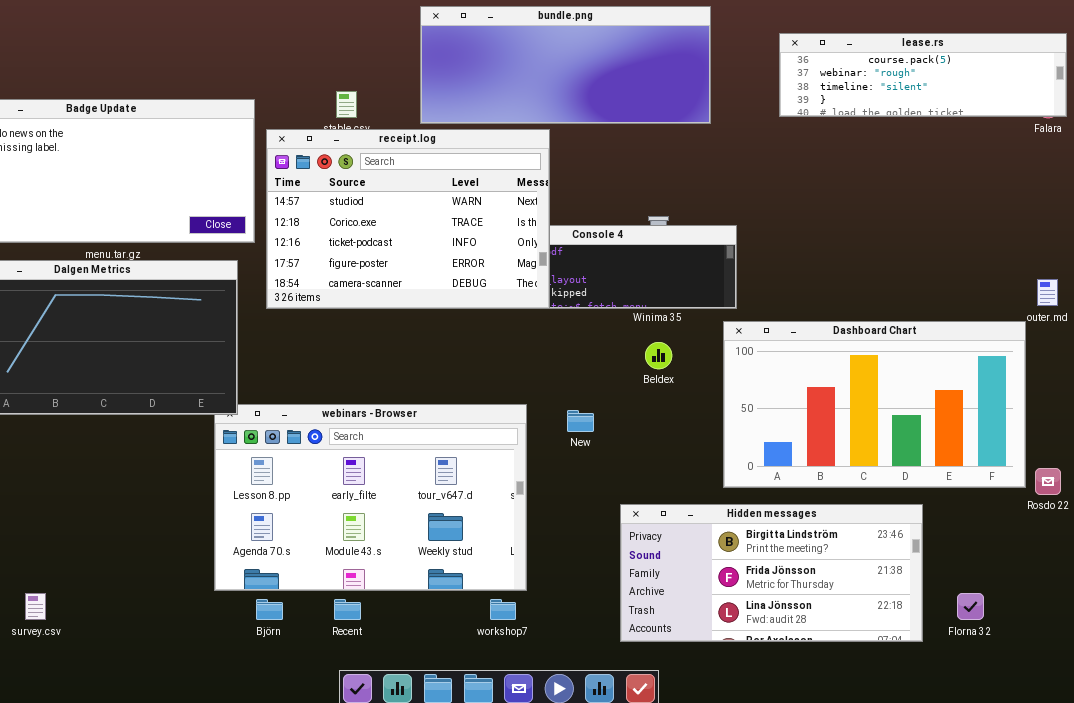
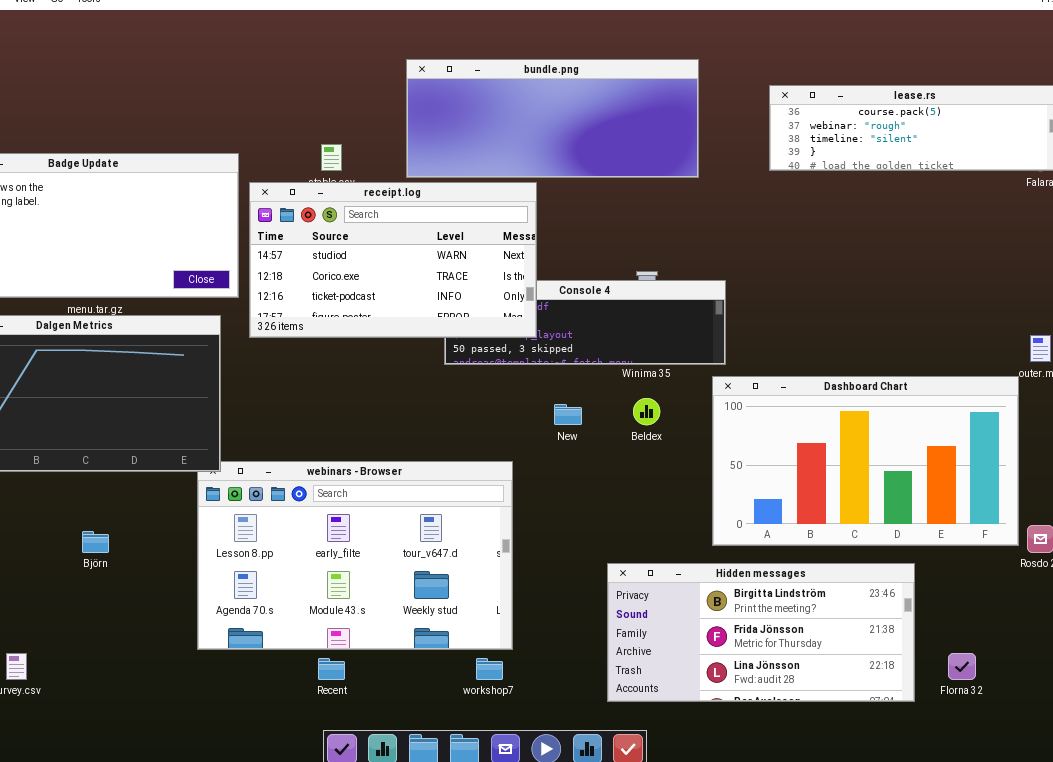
receipt.log: [266,129,550,309] -> [249,182,537,338], resized
New: [567,410,594,432] -> [554,404,582,425], moved
Björn: [256,599,283,620] -> [82,531,109,553], moved

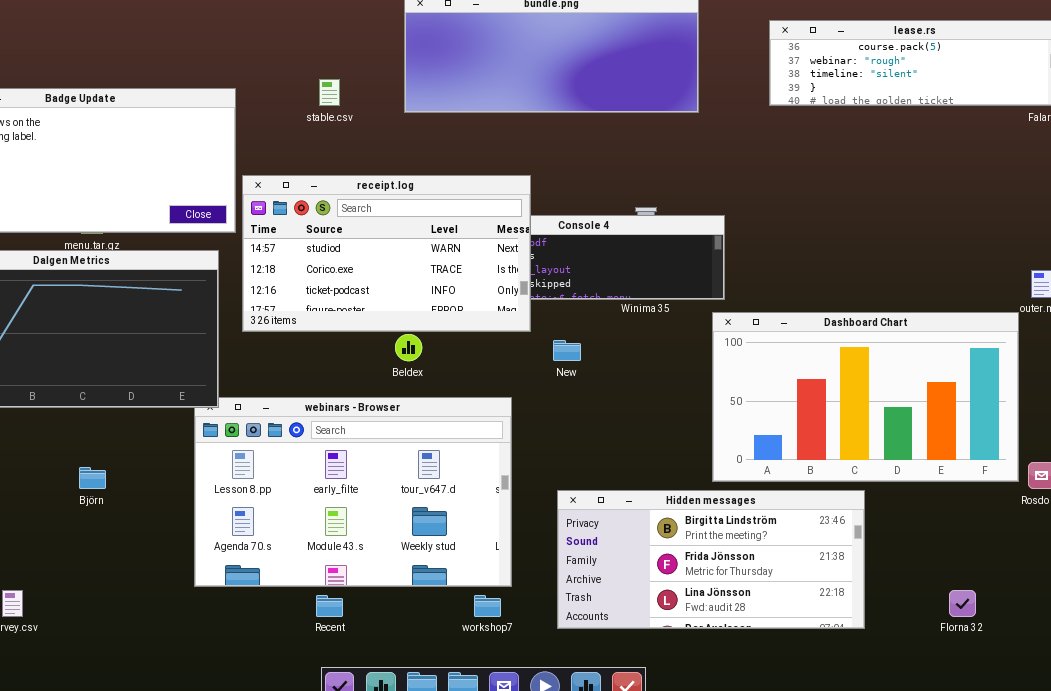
receipt.log: [249,182,537,338] -> [242,175,531,332], moved
Beldex: [633,398,660,425] -> [395,334,422,361], moved
Hidden messages: [607,563,915,702] -> [557,490,865,629], moved

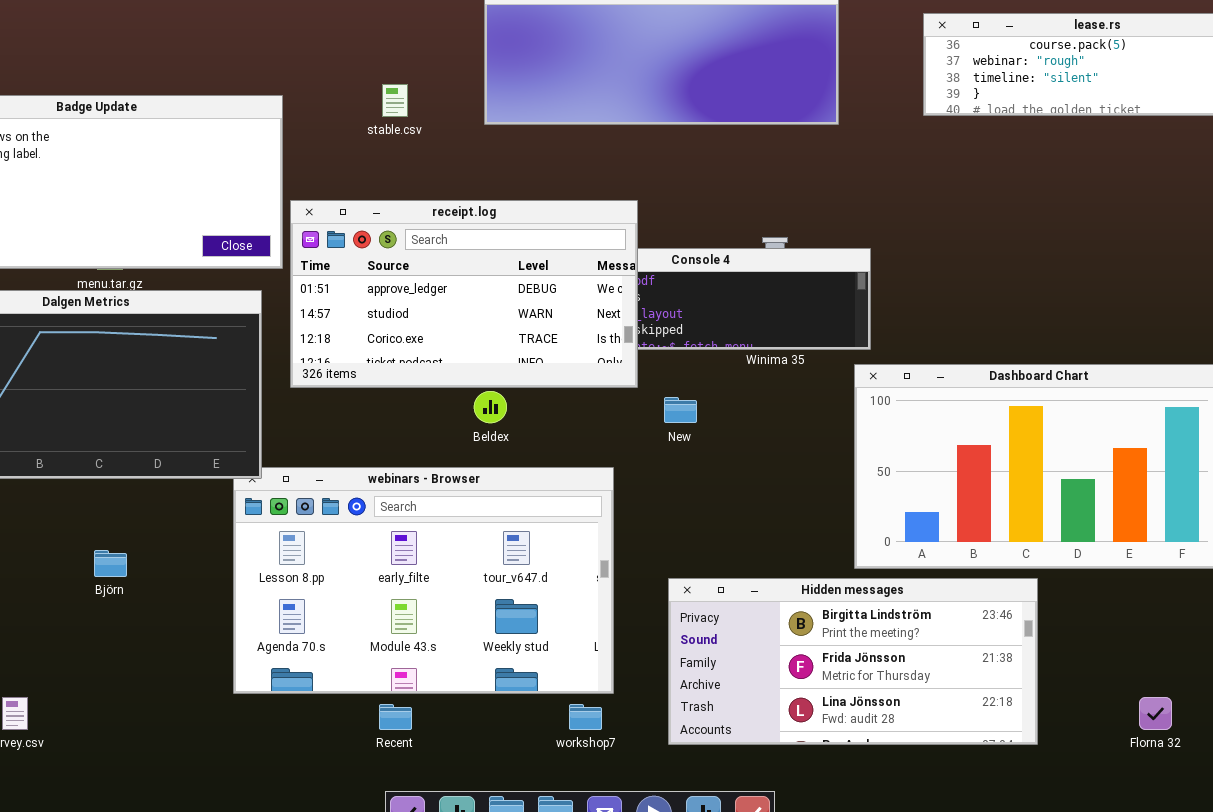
receipt.log: [242,175,531,332] -> [290,200,638,388], scrolled up 1 row

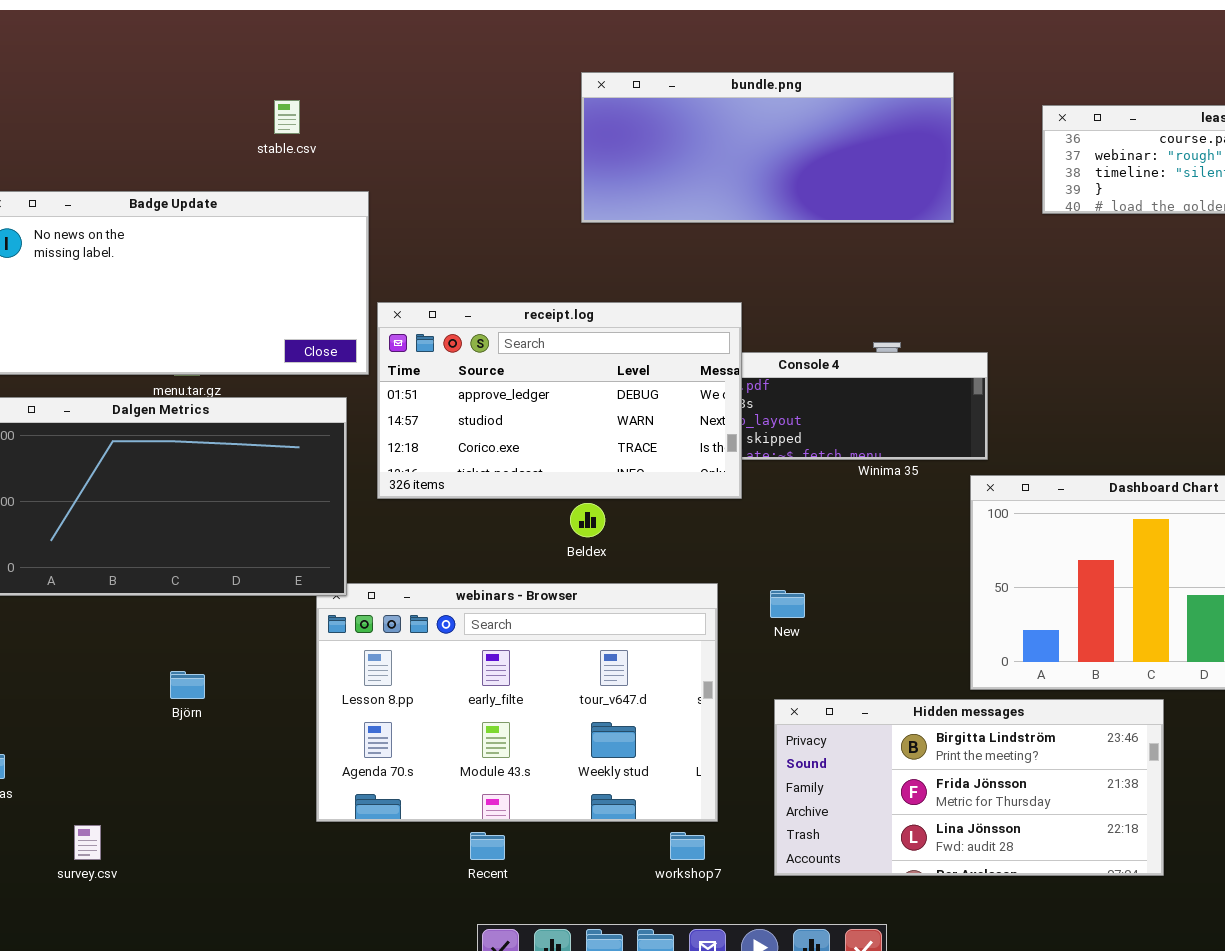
stable.csv: [382,84,408,117] -> [274,100,300,134], moved
New: [664,397,697,423] -> [770,590,805,618], moved

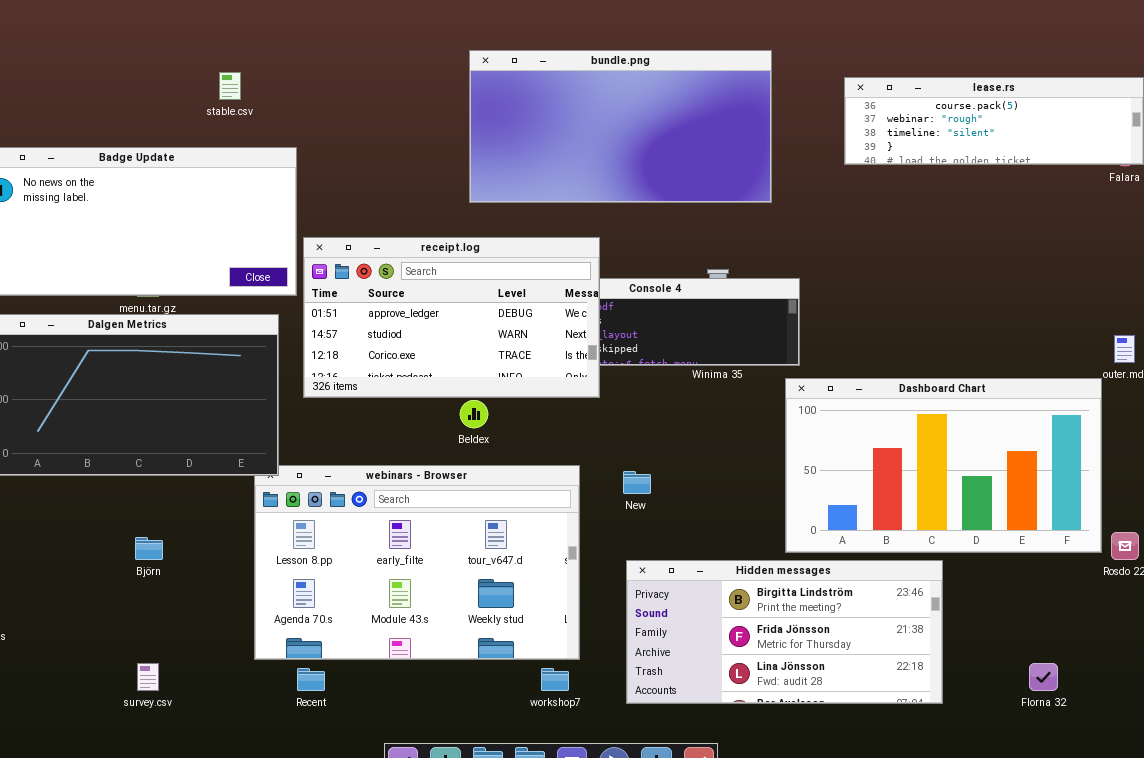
bundle.png: [581,72,954,223] -> [469,50,772,203], resized
survey.csv: [74,825,101,860] -> [137,663,159,691], moved
Recent: [470,832,505,860] -> [297,668,325,691], moved

